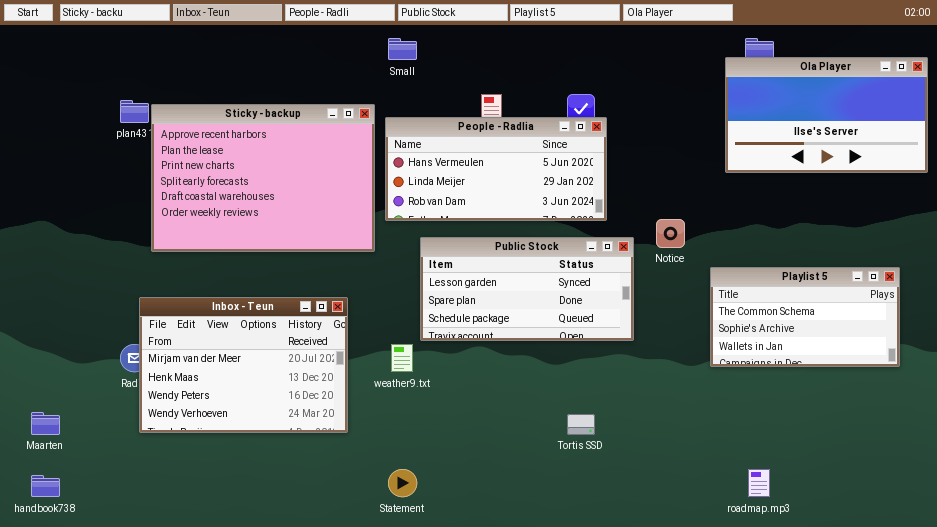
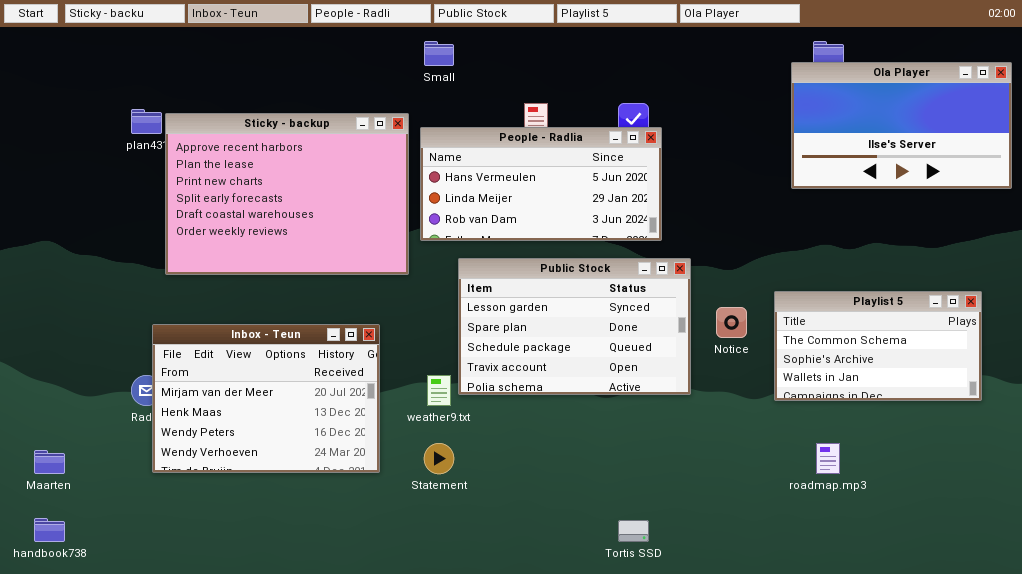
Notice: [656,219,685,248] -> [716,307,747,338], moved
Public Stock: [420,237,634,341] -> [458,258,691,395], resized
Tortis SSD: [567,414,595,435] -> [618,520,649,542], moved
Statement: [388,469,417,497] -> [424,443,454,474], moved
roadmap.mp3: [748,469,770,497] -> [816,443,840,474], moved

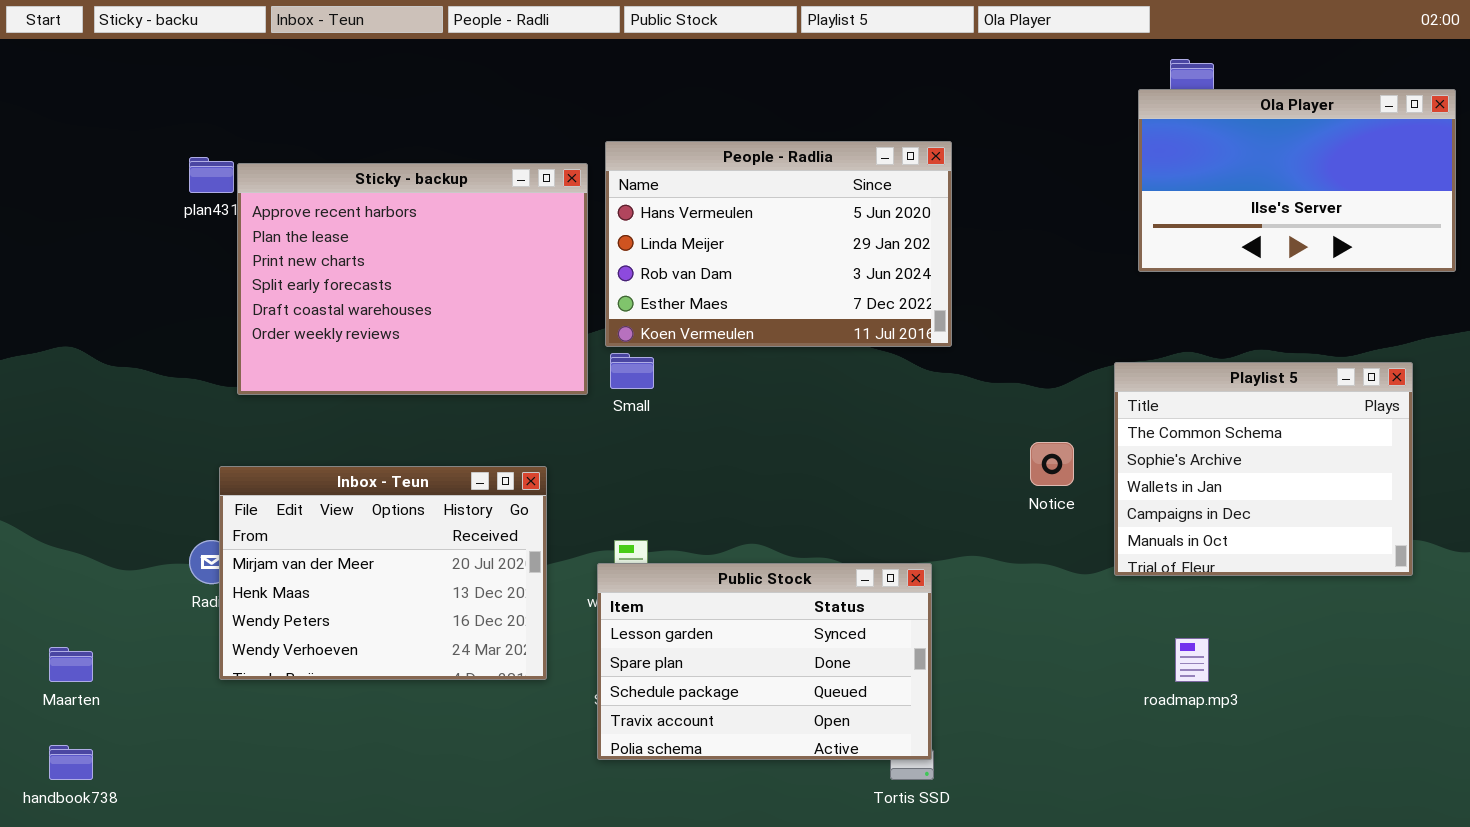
Small: [424,41,454,66] -> [610,353,654,389], moved
People - Radlia: [420,127,662,241] -> [605,141,952,347], resized
Public Stock: [458,258,691,395] -> [597,563,932,760], moved
Playlist 5: [774,291,982,401] -> [1114,362,1413,576], resized

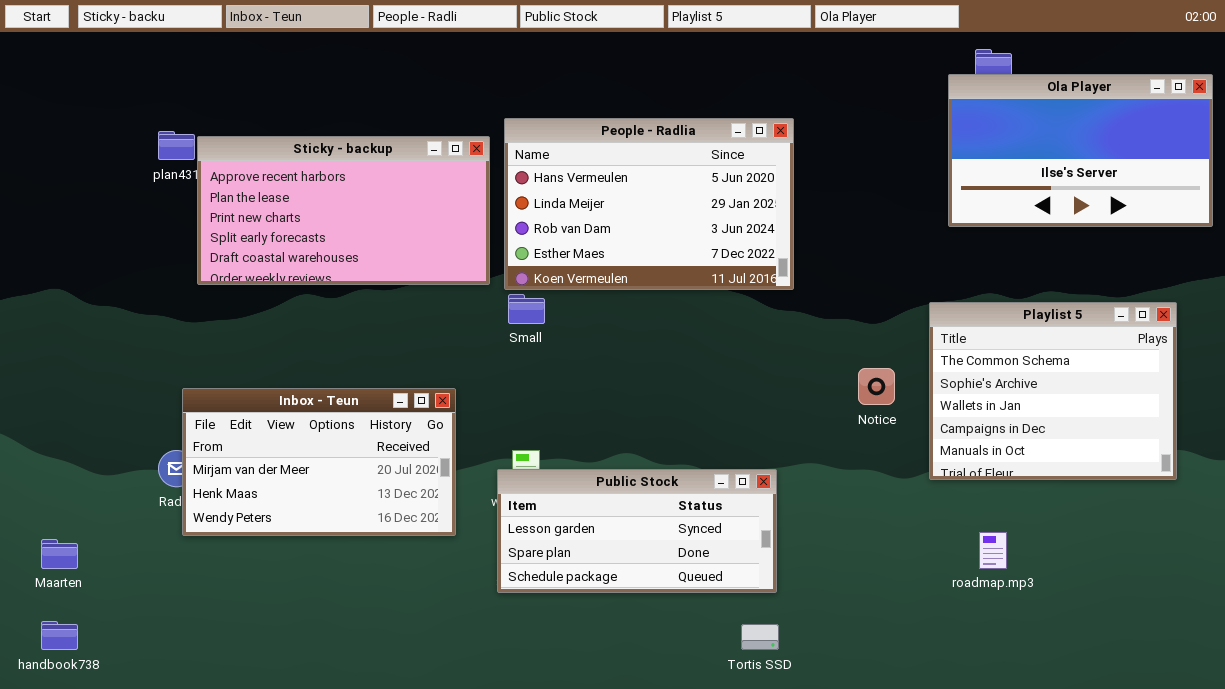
Sticky - backup: [237,163,588,395] -> [197,136,490,285], resized
Inbox - Teun: [219,466,547,680] -> [182,388,456,536], resized
Public Stock: [597,563,932,760] -> [497,469,777,593], resized

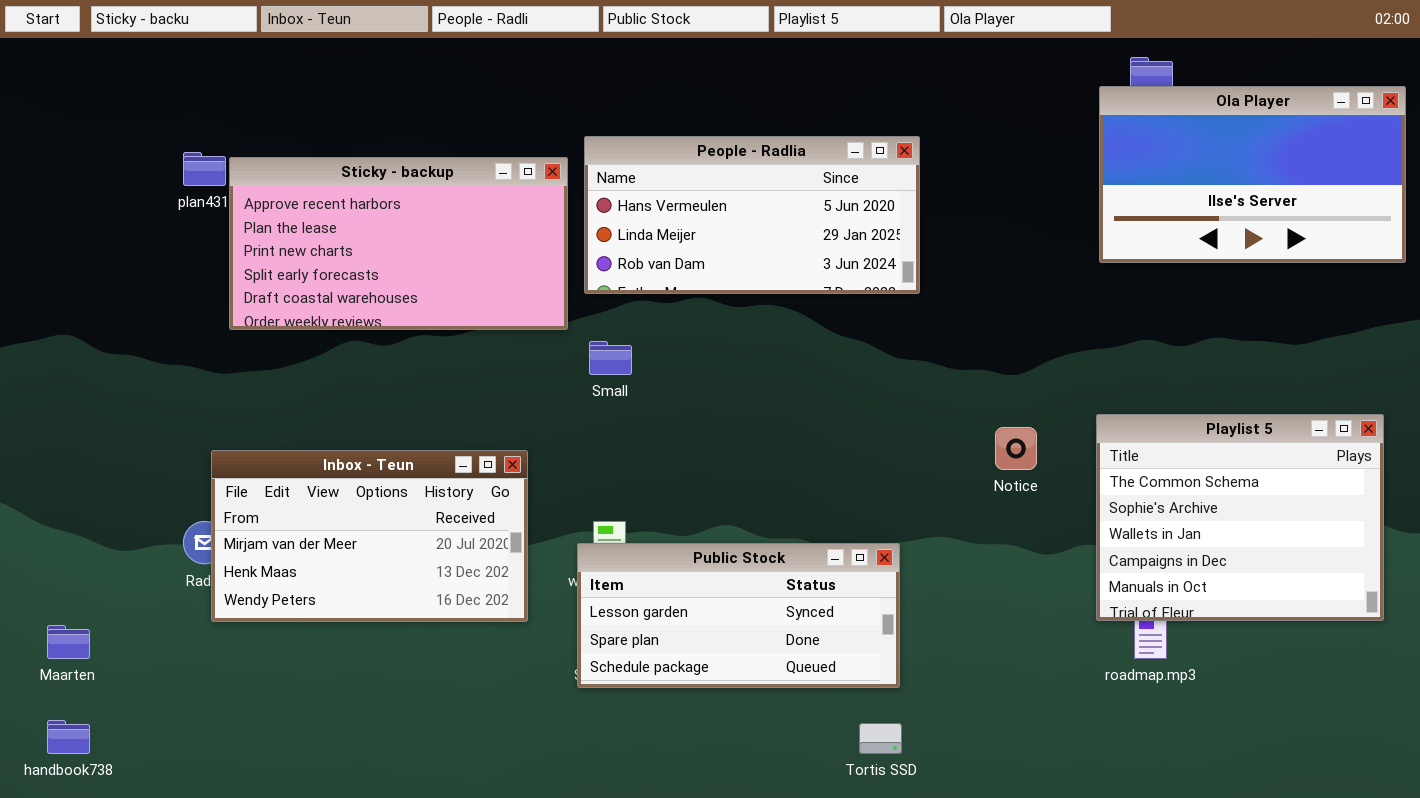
People - Radlia: [504,118,794,290] -> [584,136,920,294], resized
Playlist 5: [929,302,1177,480] -> [1096,414,1384,621], moved

